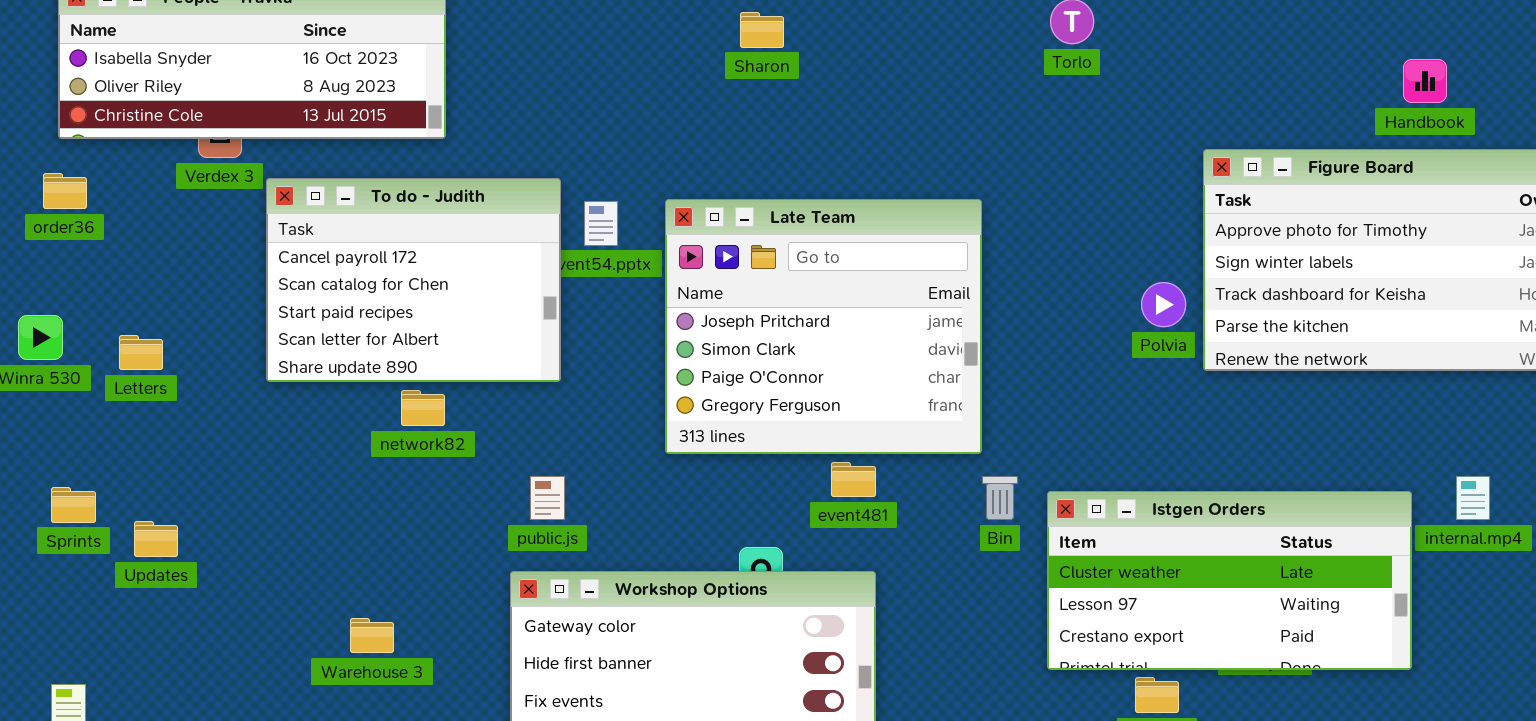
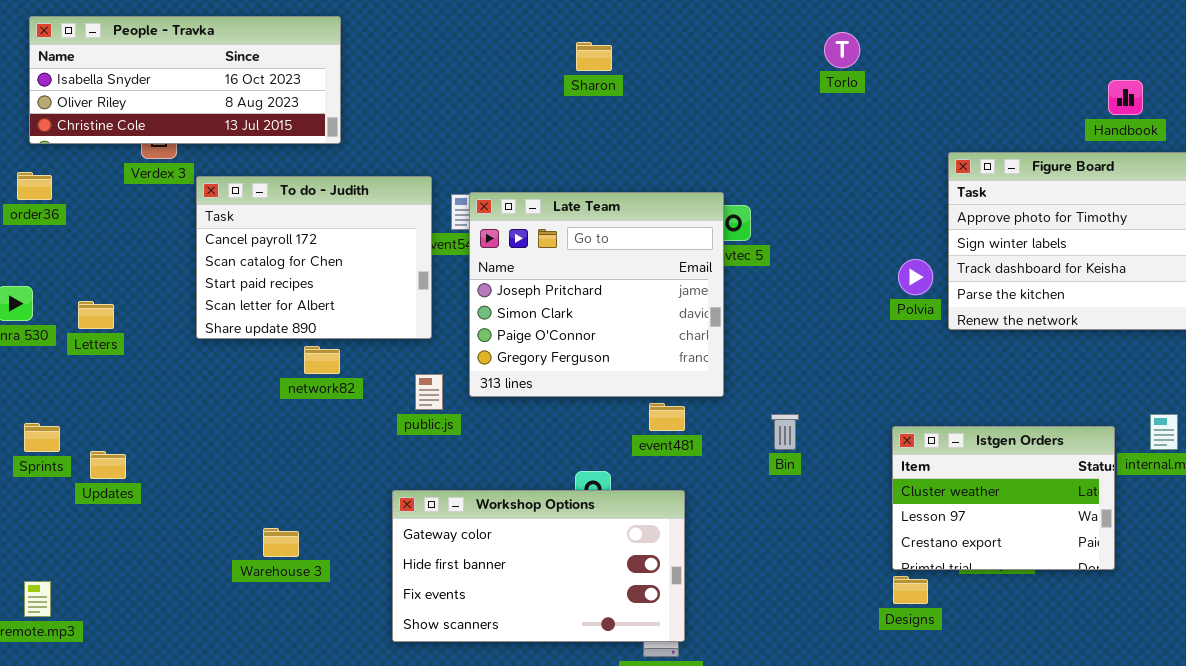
Late Team: [665,199,982,454] -> [469,192,724,397], moved
public.js: [530,476,565,520] -> [415,374,443,410], moved
Istgen Orders: [1047,491,1412,670] -> [892,426,1115,570], resized

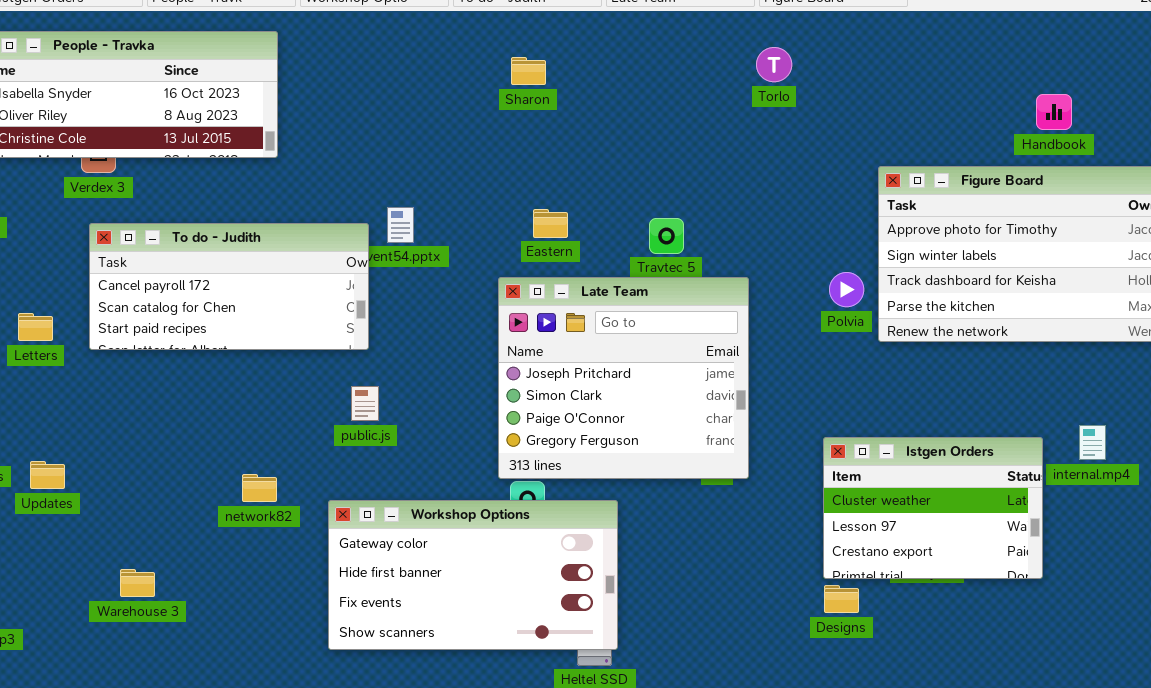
To do - Judith: [196,176,432,339] -> [89,223,369,350], resized
Late Team: [469,192,724,397] -> [498,277,749,479], moved
network82: [304,346,340,374] -> [242,474,277,502], moved
Warehouse 3: [263,528,299,557] -> [120,569,155,597], moved

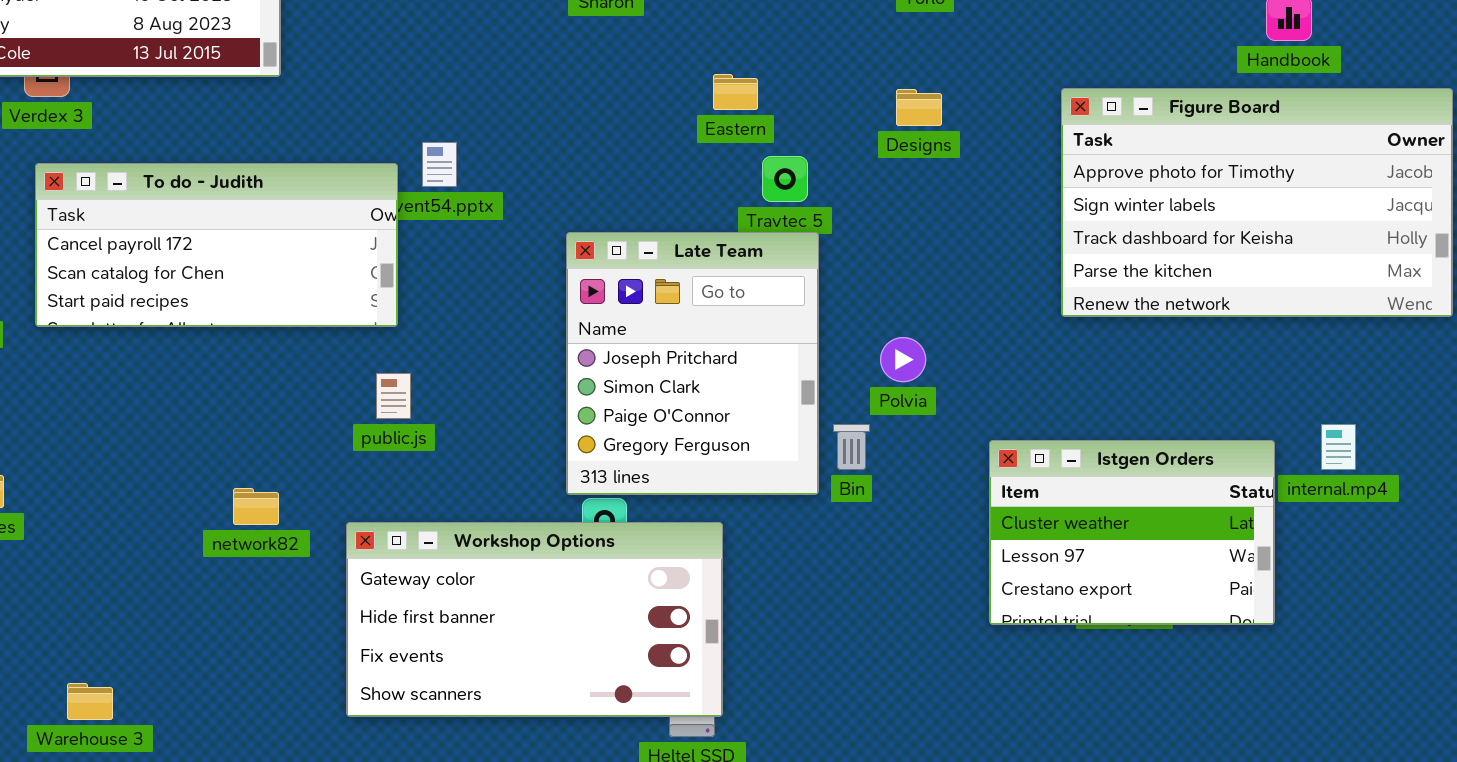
Eastern: [533,209,568,238] -> [713,74,758,110], moved
Polvia: [829,272,864,307] -> [880,337,926,382], moved
Late Team: [498,277,749,479] -> [566,232,819,495], resized
Warehouse 3: [120,569,155,597] -> [67,683,113,720], moved
Designs: [824,585,859,613] -> [896,89,942,126], moved

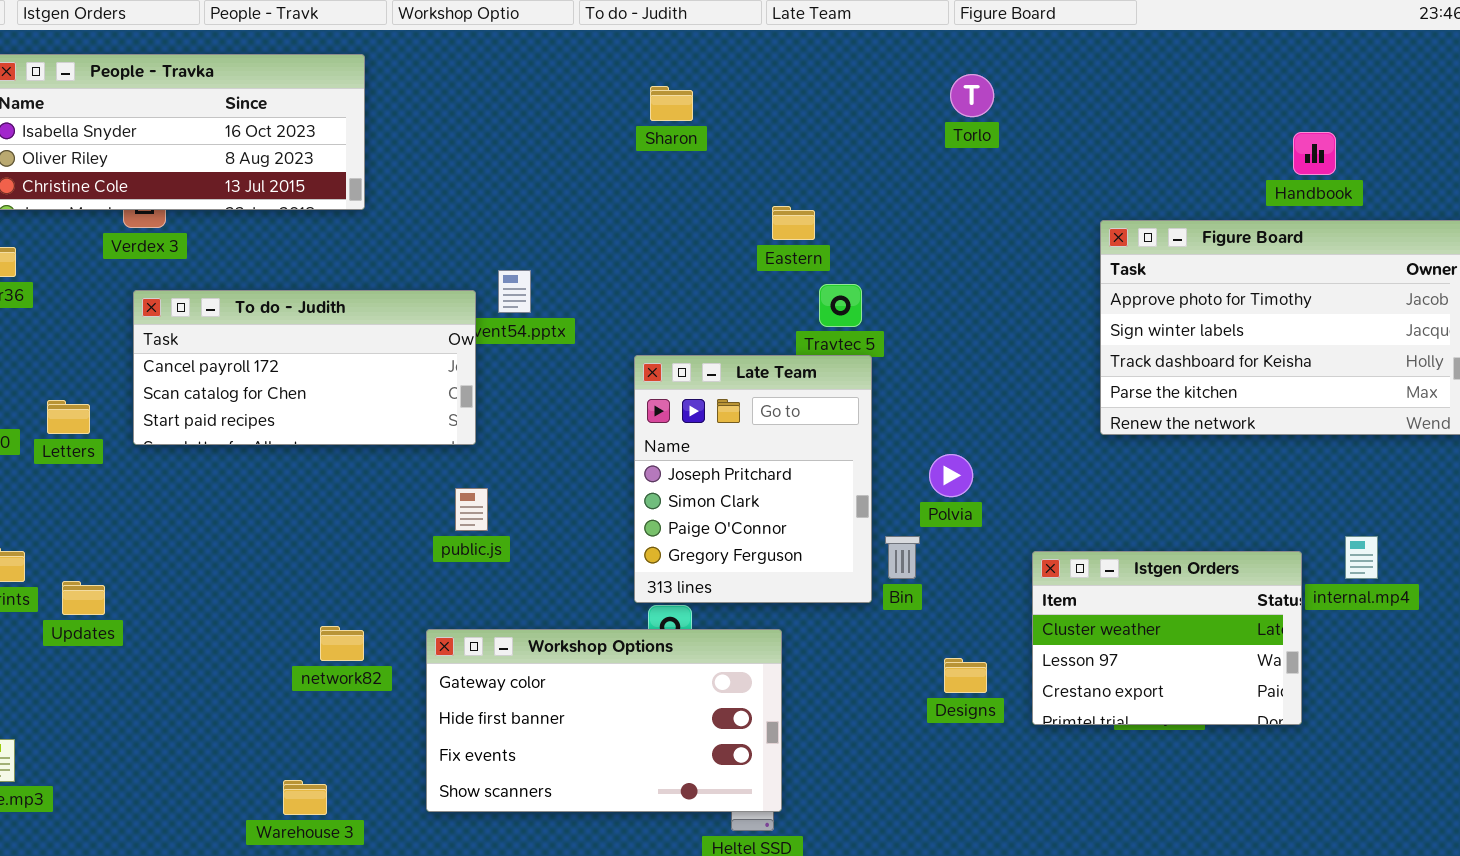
Designs: [896,89,942,126] -> [944,658,987,693], moved
network82: [233,488,279,525] -> [320,626,364,661], moved
Warehouse 3: [67,683,113,720] -> [283,780,327,815], moved

